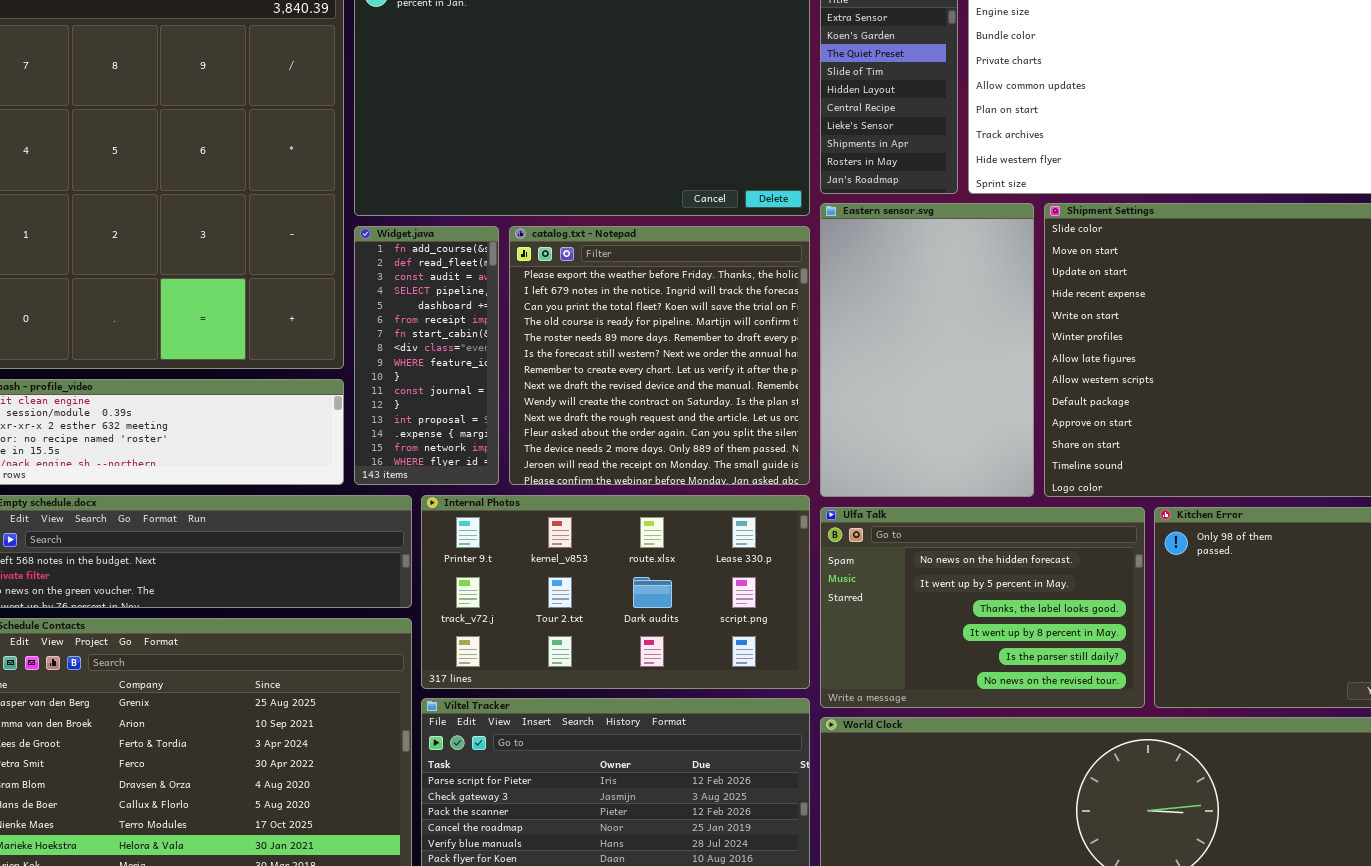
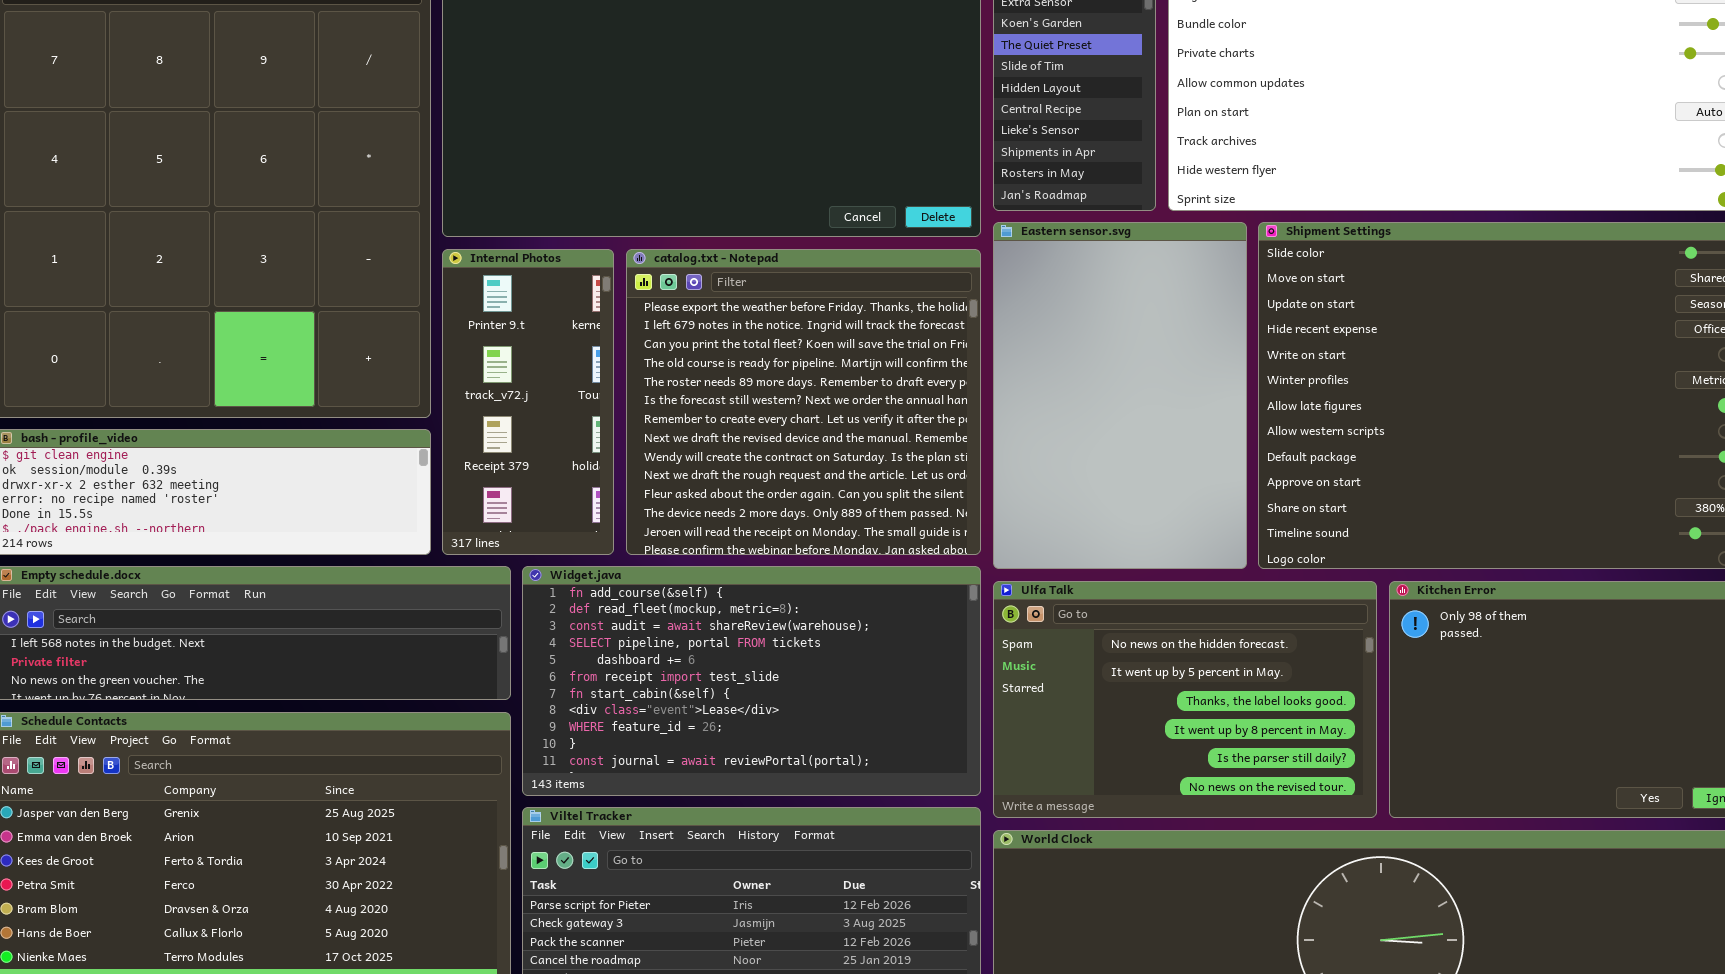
Widget.java: [354,226,499,485] -> [522,566,981,796], moved, resized
Internal Photos: [421,495,810,689] -> [442,249,614,555], moved, resized

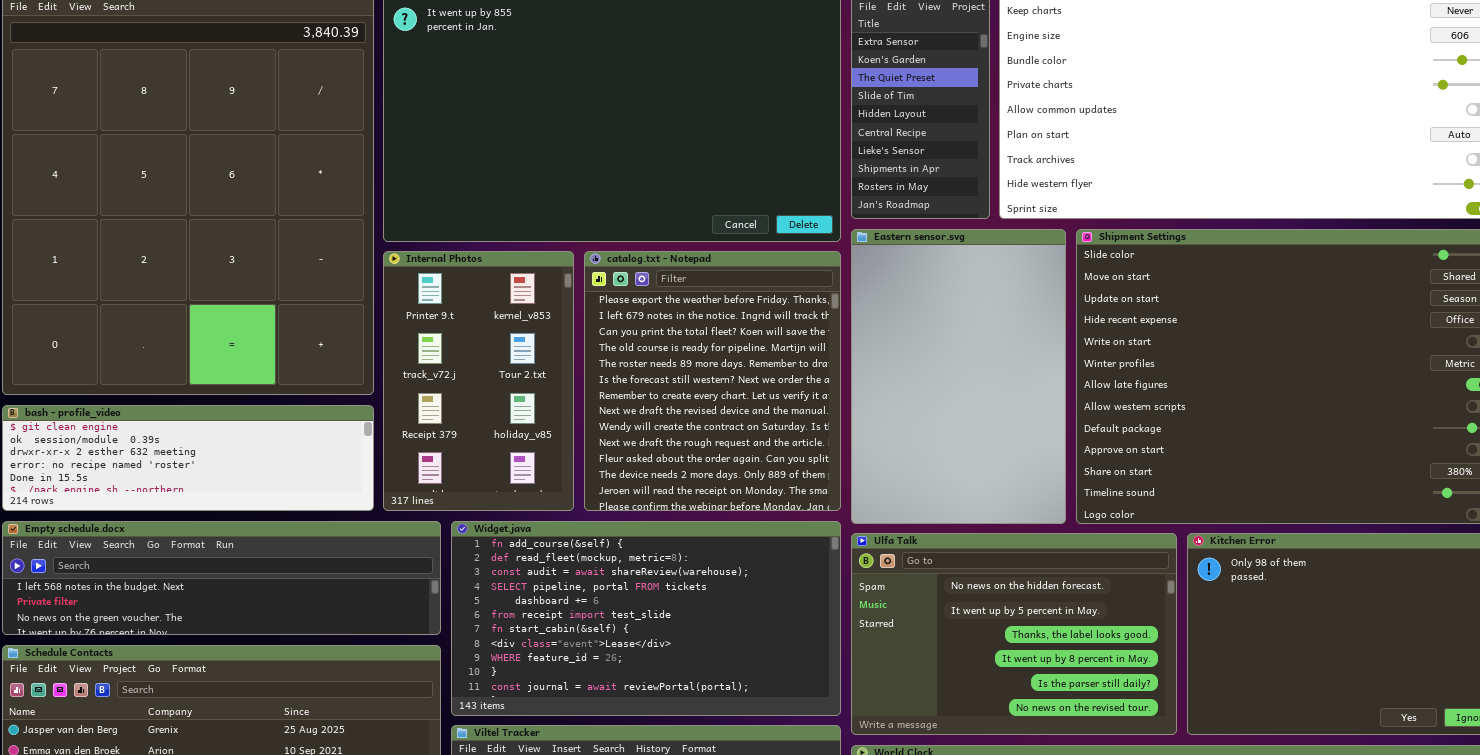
Internal Photos: [442,249,614,555] -> [383,251,574,511], resized
catalog.txt - Notepad: [626,249,981,555] -> [584,251,841,511], resized

